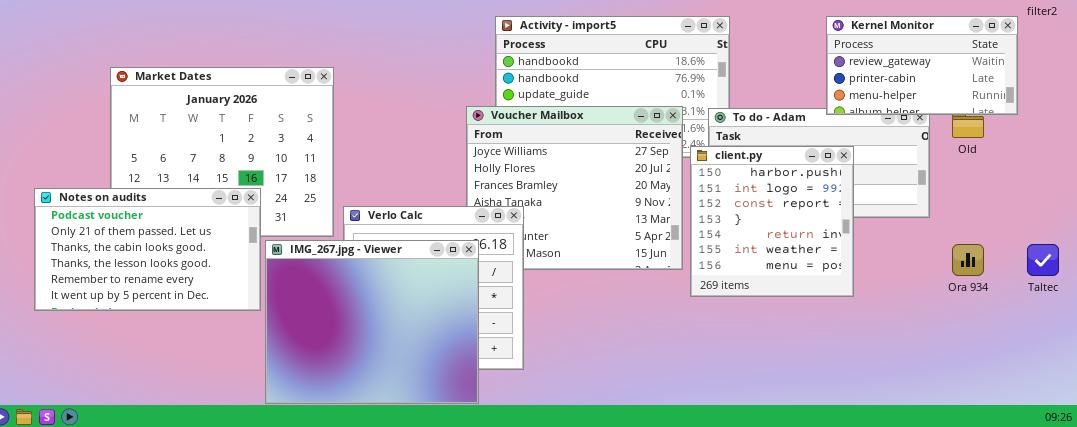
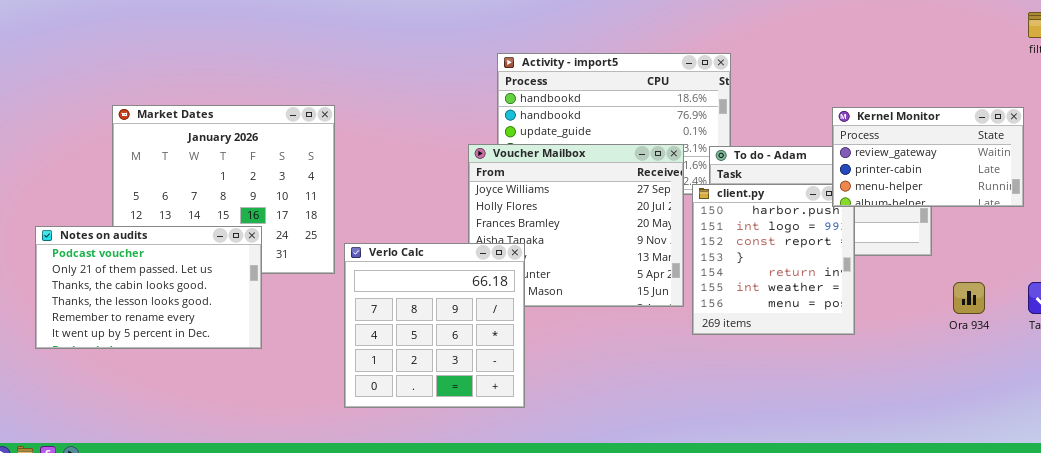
Kernel Monitor: [826,16,1018,115] -> [832,107,1024,207], moved
IMG_267.jpg - Viewer: [265,240,479,404] -> none, closed

